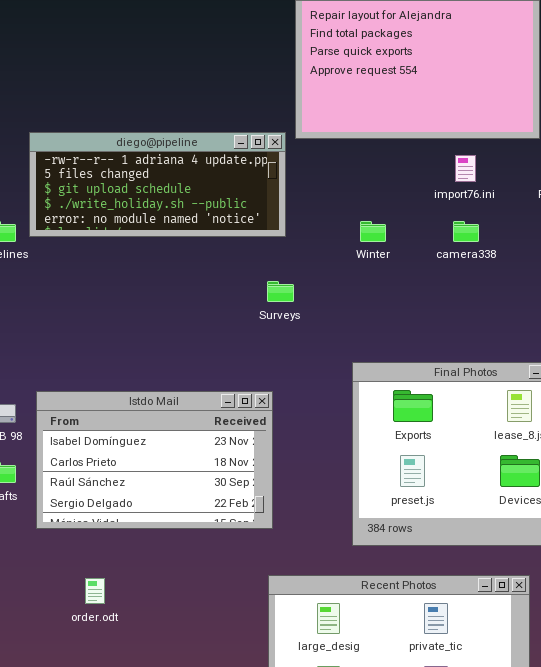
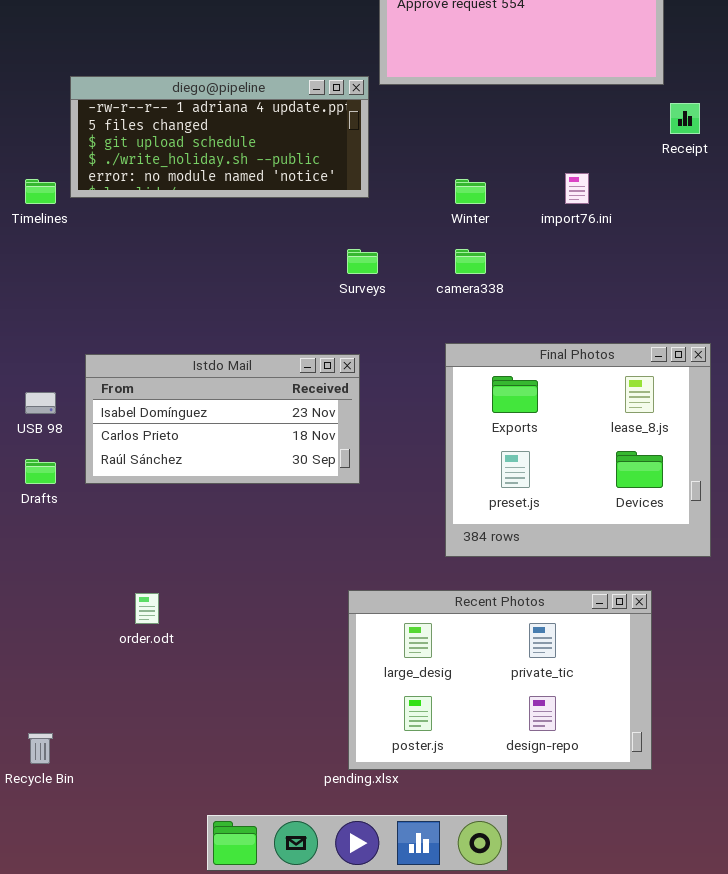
import76.ini: [455,155,476,182] -> [565,173,589,204], moved
camera338: [453,221,479,242] -> [455,249,486,274], moved
Istdo Mail: [36,391,273,529] -> [85,354,360,484], moved, resized

